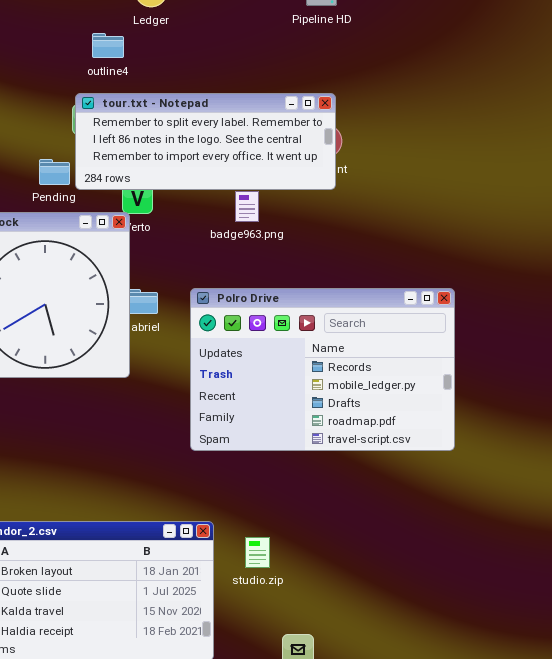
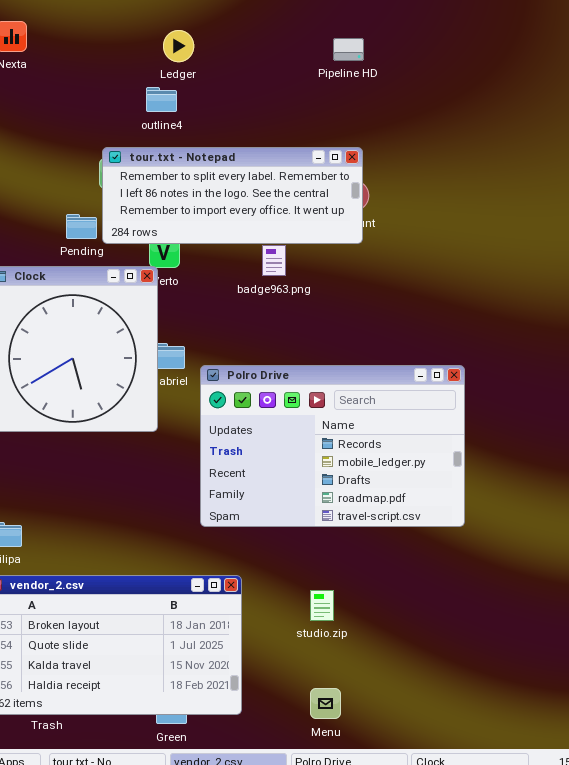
outline4: [92,33,124,58] -> [146,87,177,112], moved
Polro Drive: [190,288,455,451] -> [200,365,465,527], moved
studio.zip: [245,537,270,568] -> [310,590,334,621], moved

